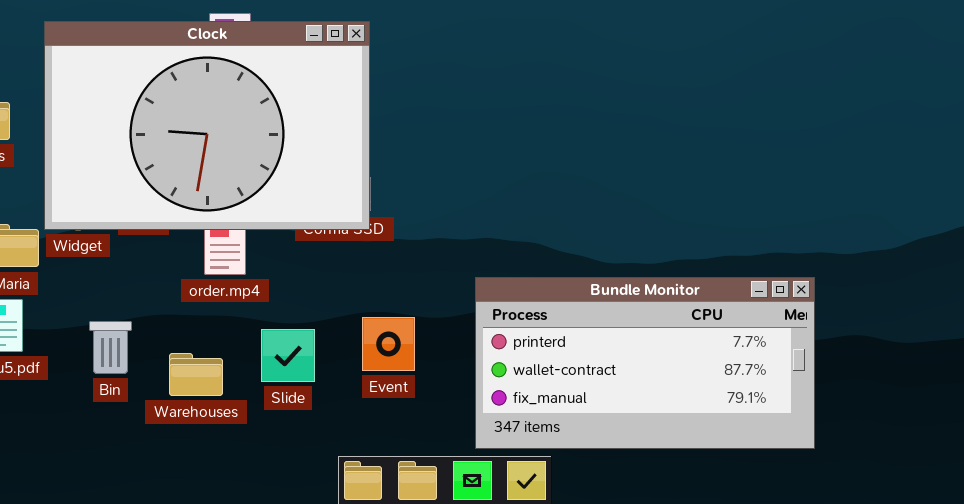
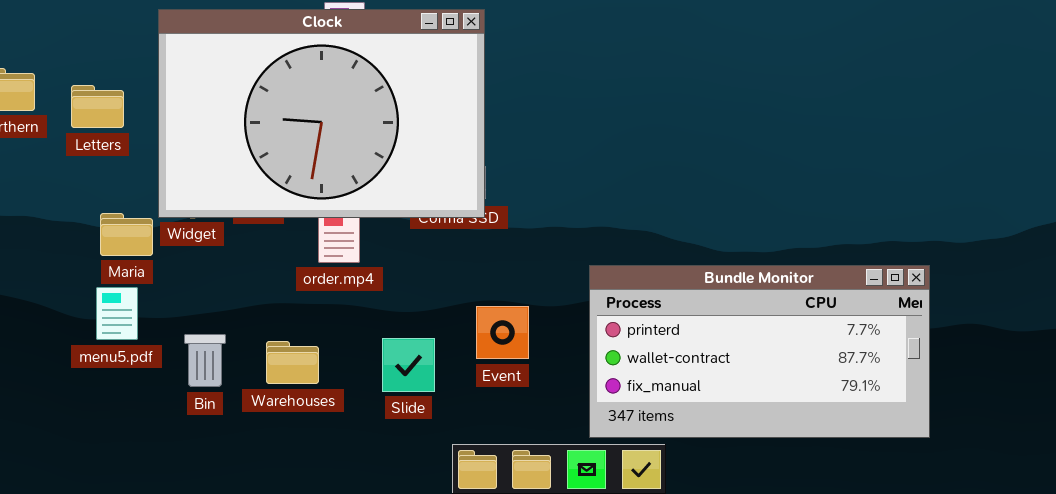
Bin: [89,321,132,374] -> [184,334,226,387], moved
Slide: [261,329,315,382] -> [382,338,435,392], moved
Warehouses: [169,353,223,396] -> [266,341,319,384], moved

